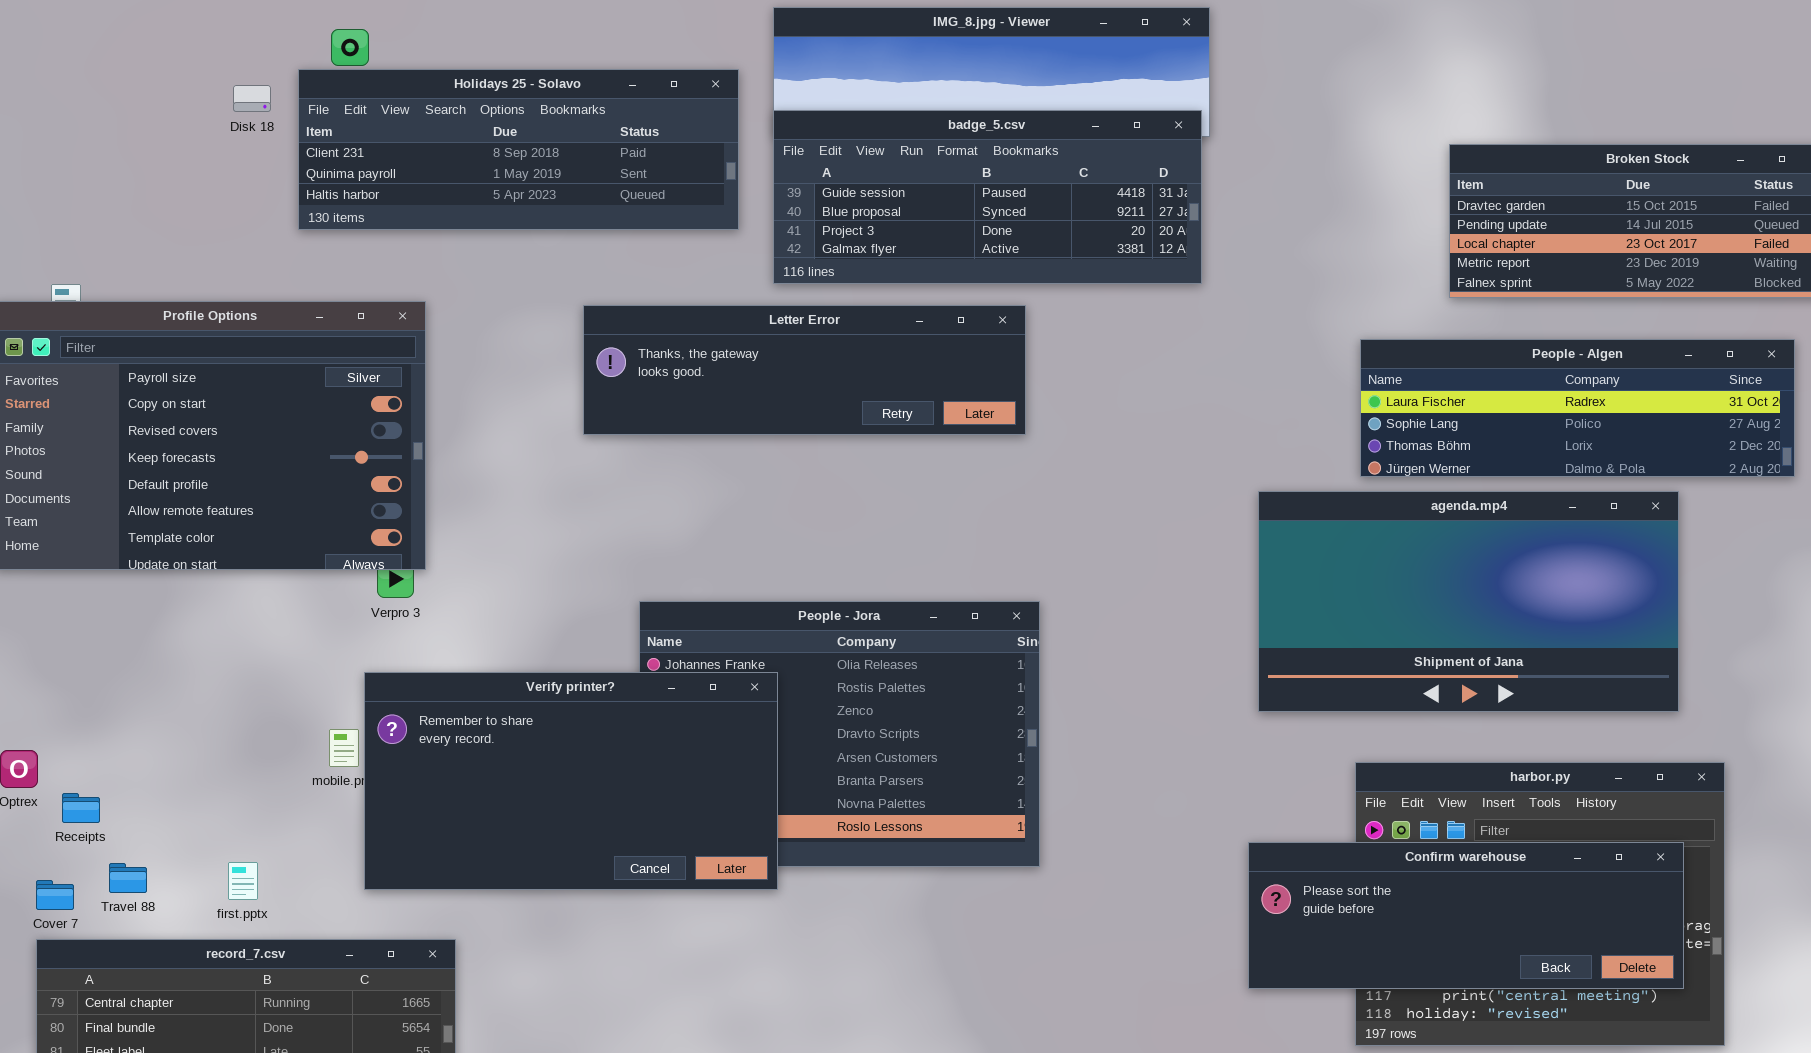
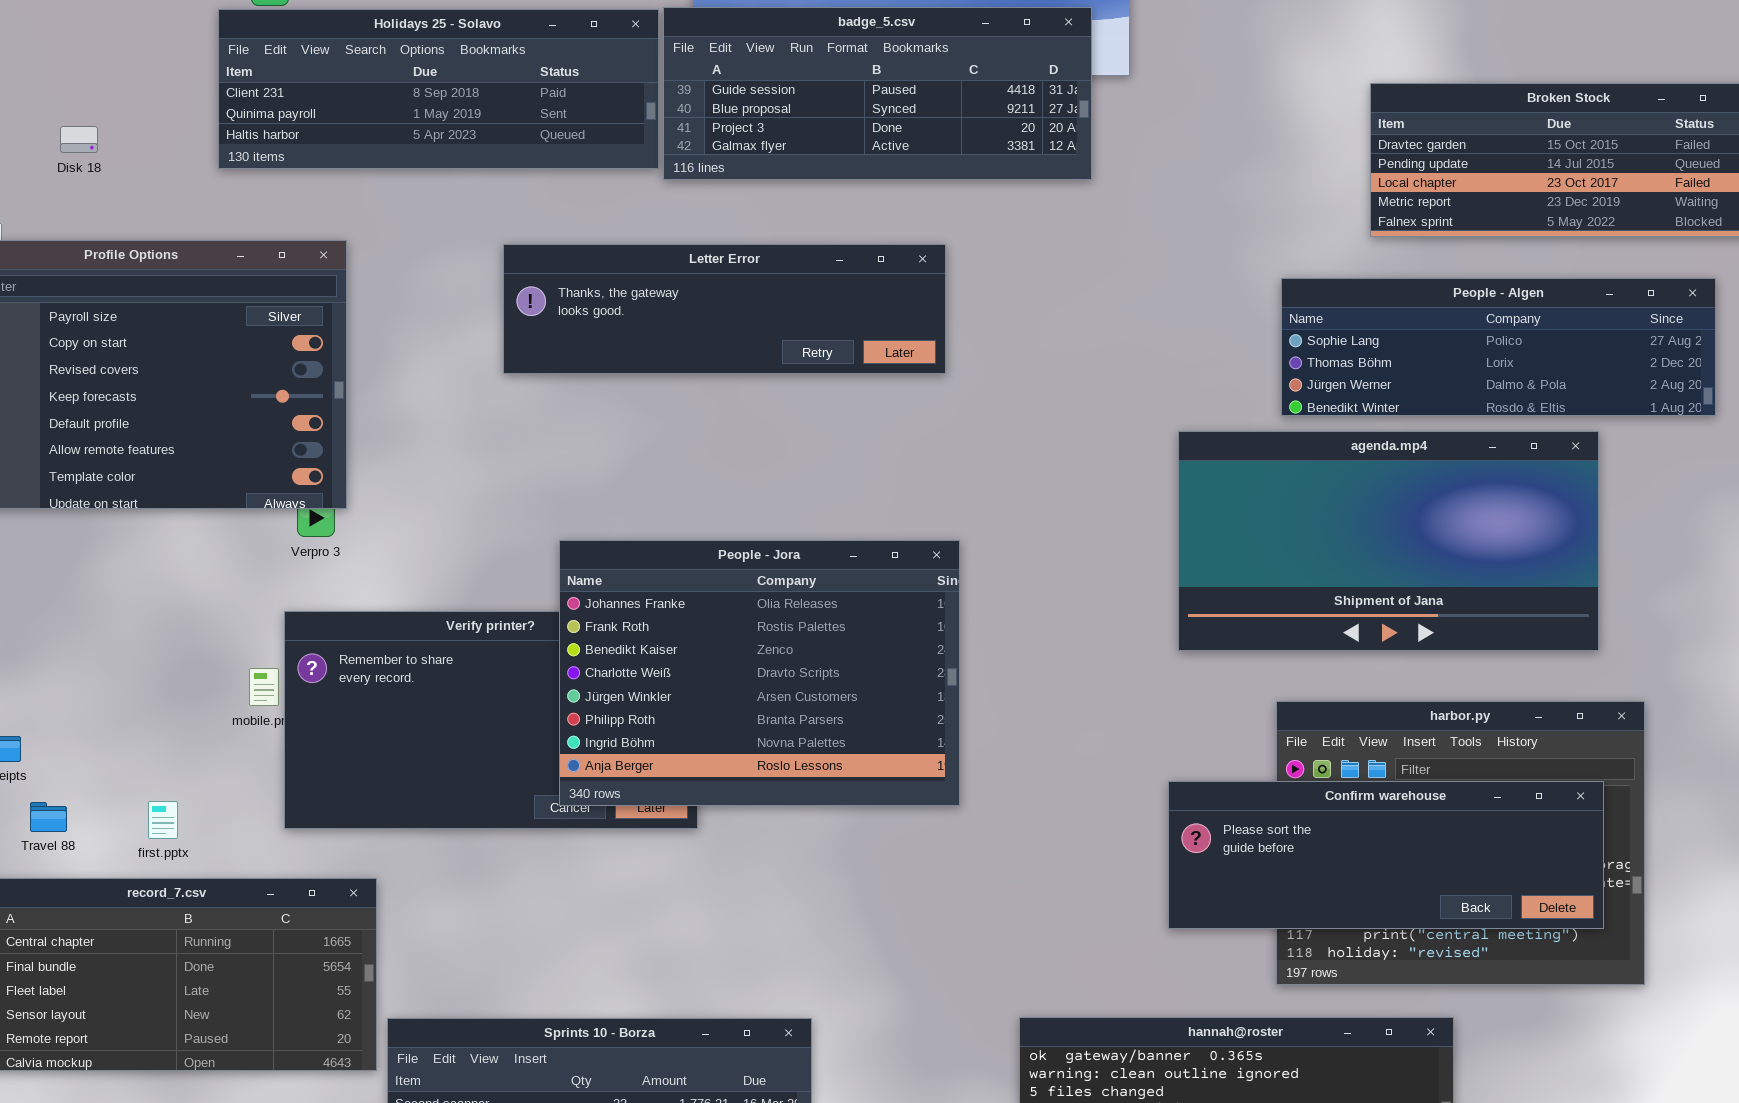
Disk 18: [233,85,271,112] -> [60,126,98,153], moved
badge_5.csv: [773,110,1202,284] -> [663,7,1092,180], moved
People - Algen: [1360,339,1795,477] -> [1281,278,1716,416], scrolled down 1 row
People - Jora: [639,601,1040,867] -> [559,540,960,806], raised

